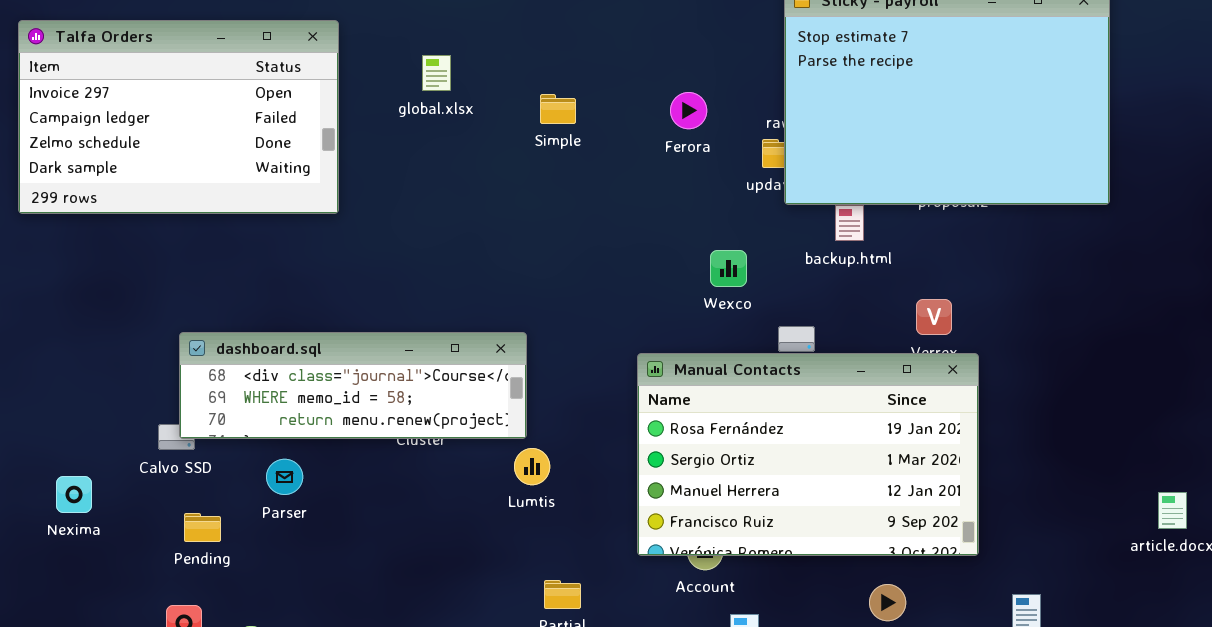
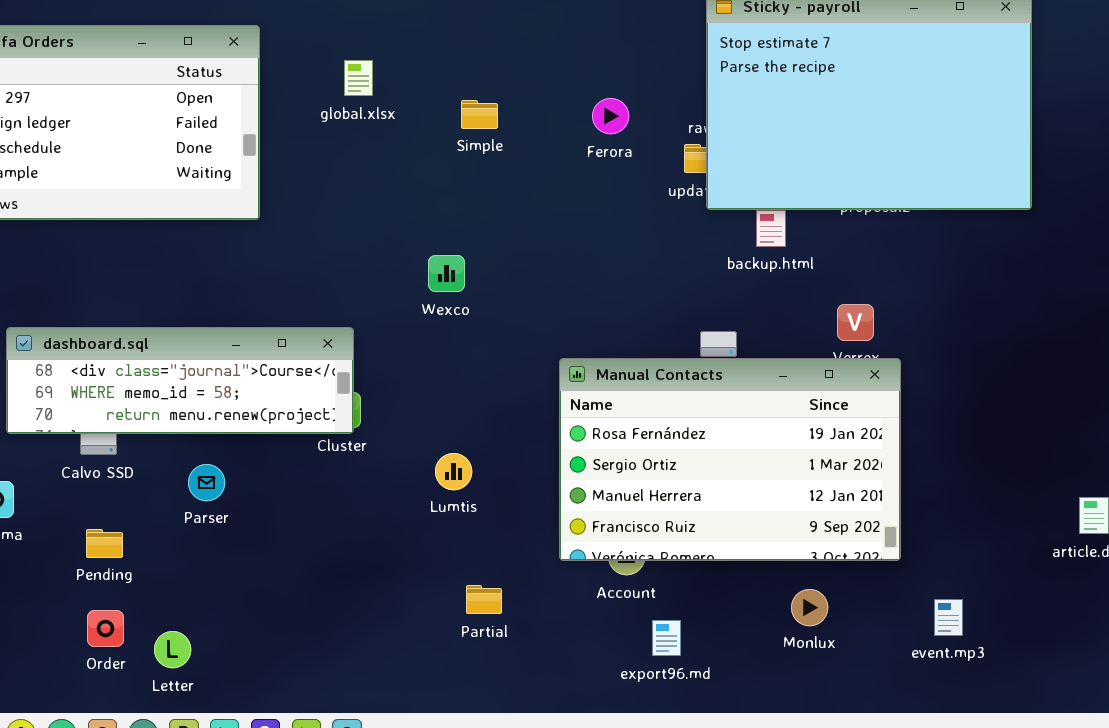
Wexco: [710,250,747,287] -> [428,255,465,292], moved
dashboard.sql: [179,332,527,439] -> [6,327,354,434], moved
Pending: [184,513,221,542] -> [86,529,123,558], moved

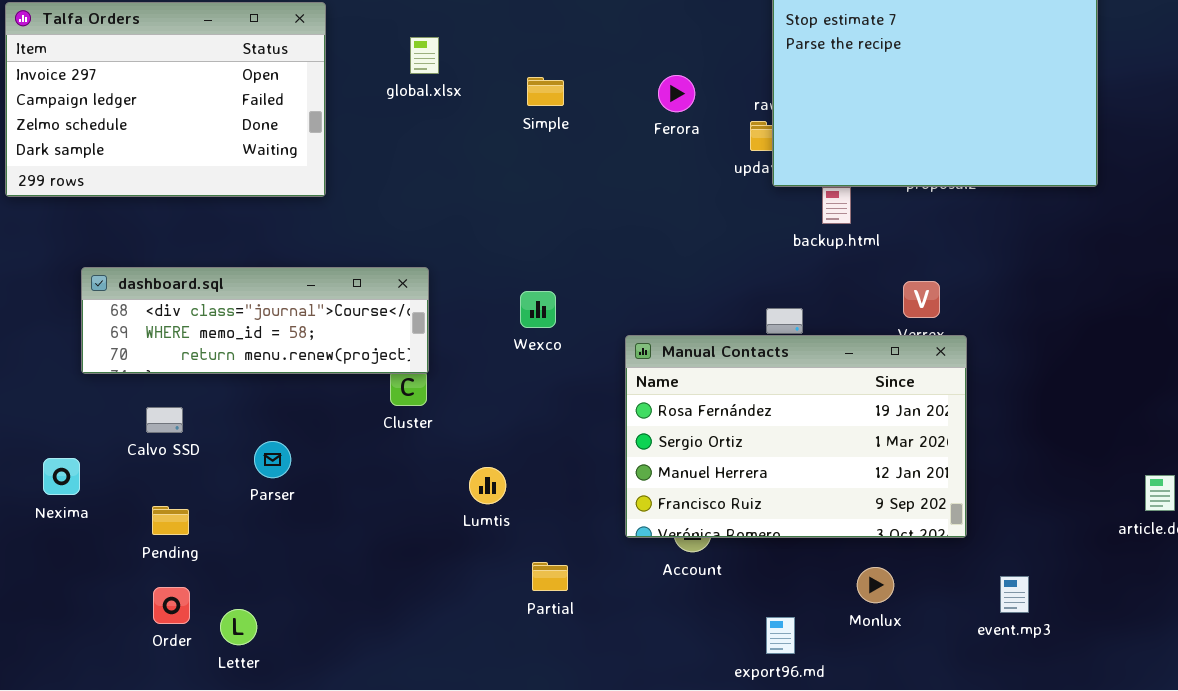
Wexco: [428,255,465,292] -> [520,291,556,328], moved
dashboard.sql: [6,327,354,434] -> [81,267,429,374], moved
Lumtis: [435,453,472,490] -> [469,467,506,504], moved
export96.md: [652,620,681,656] -> [766,617,795,654], moved

